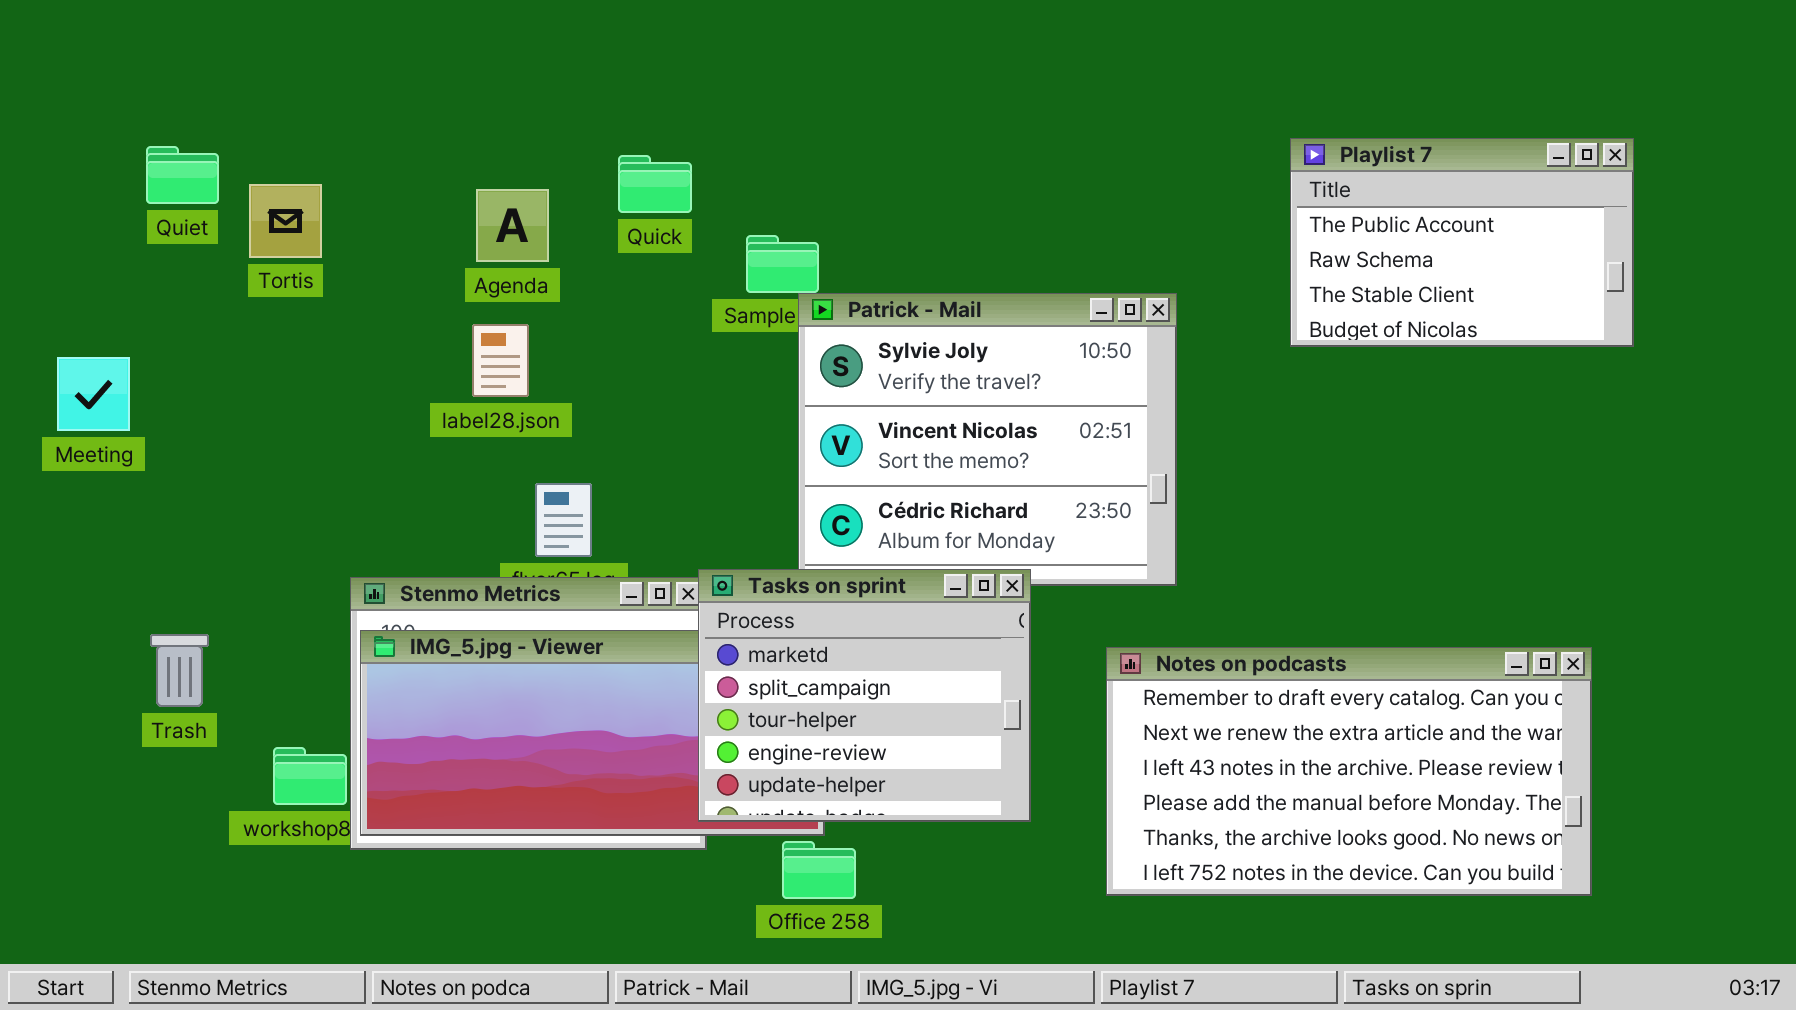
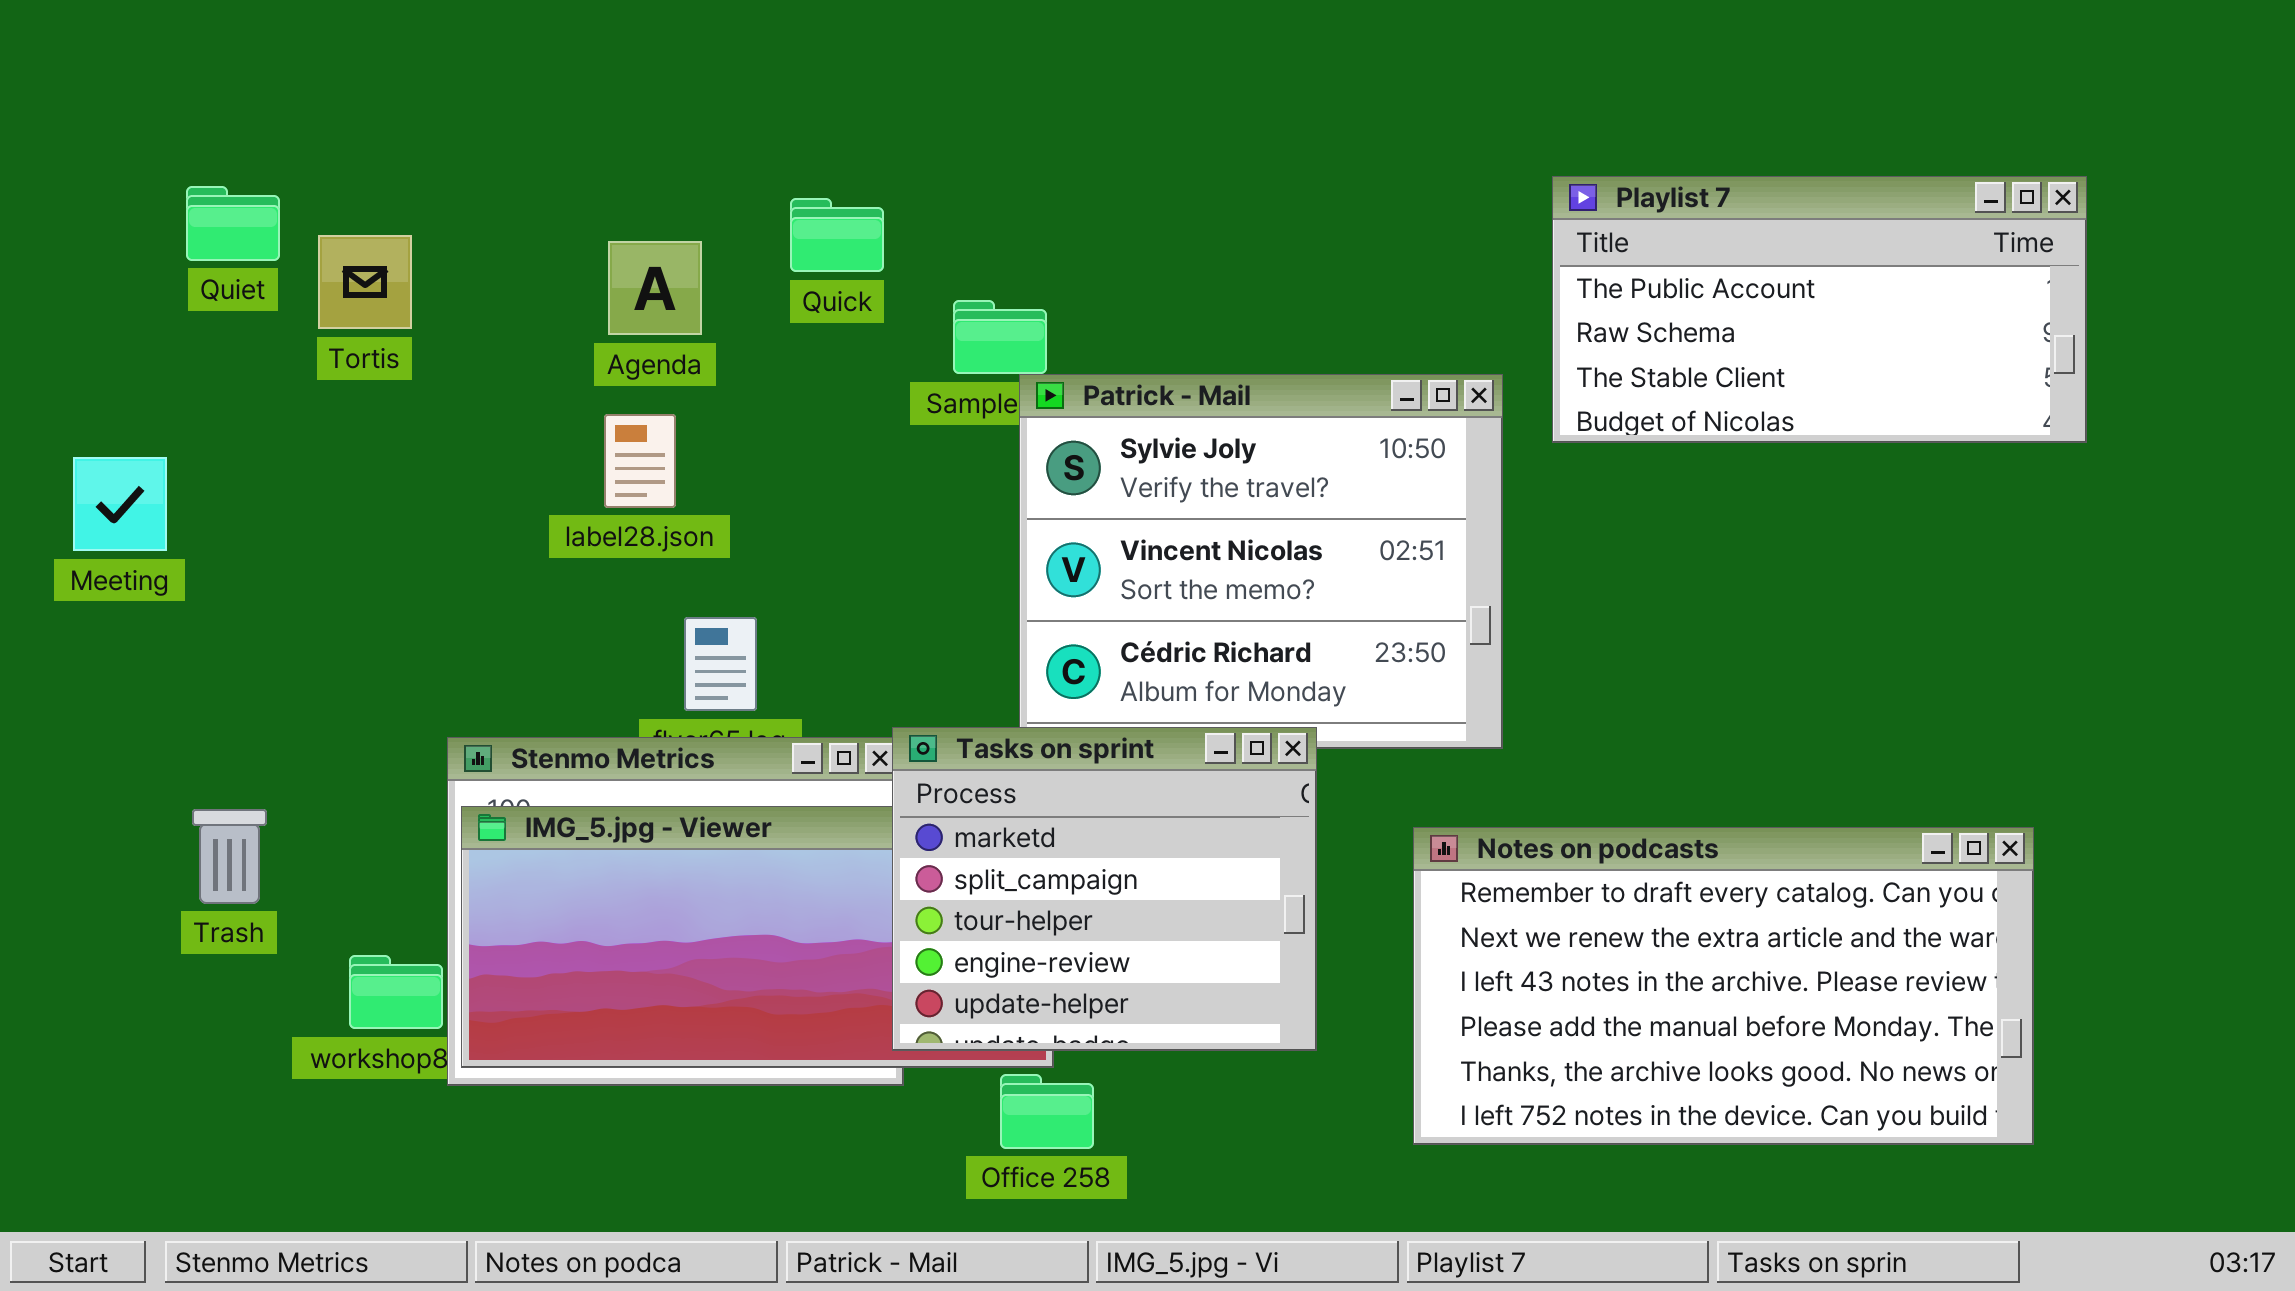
Playlist 7: [1290,138,1634,347] -> [1552,176,2087,443], resized

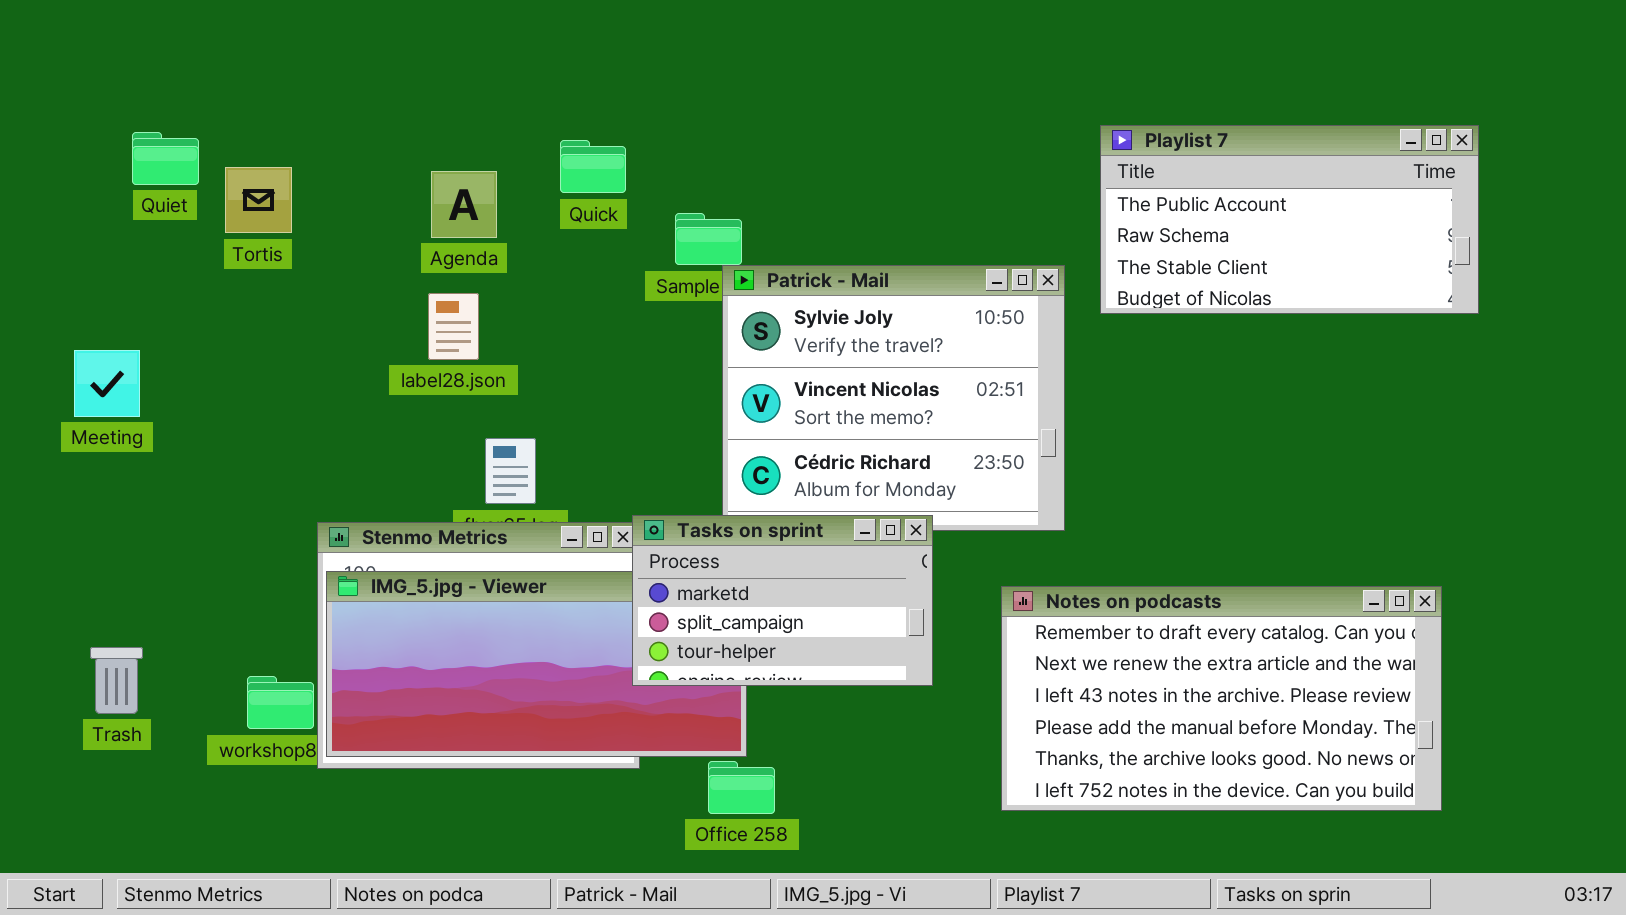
Meeting: [73,457,167,551] -> [74,350,140,417], moved
Tasks on sprint: [892,727,1317,1051] -> [632,515,933,686], resized
Trash: [192,809,267,904] -> [90,647,143,714], moved

